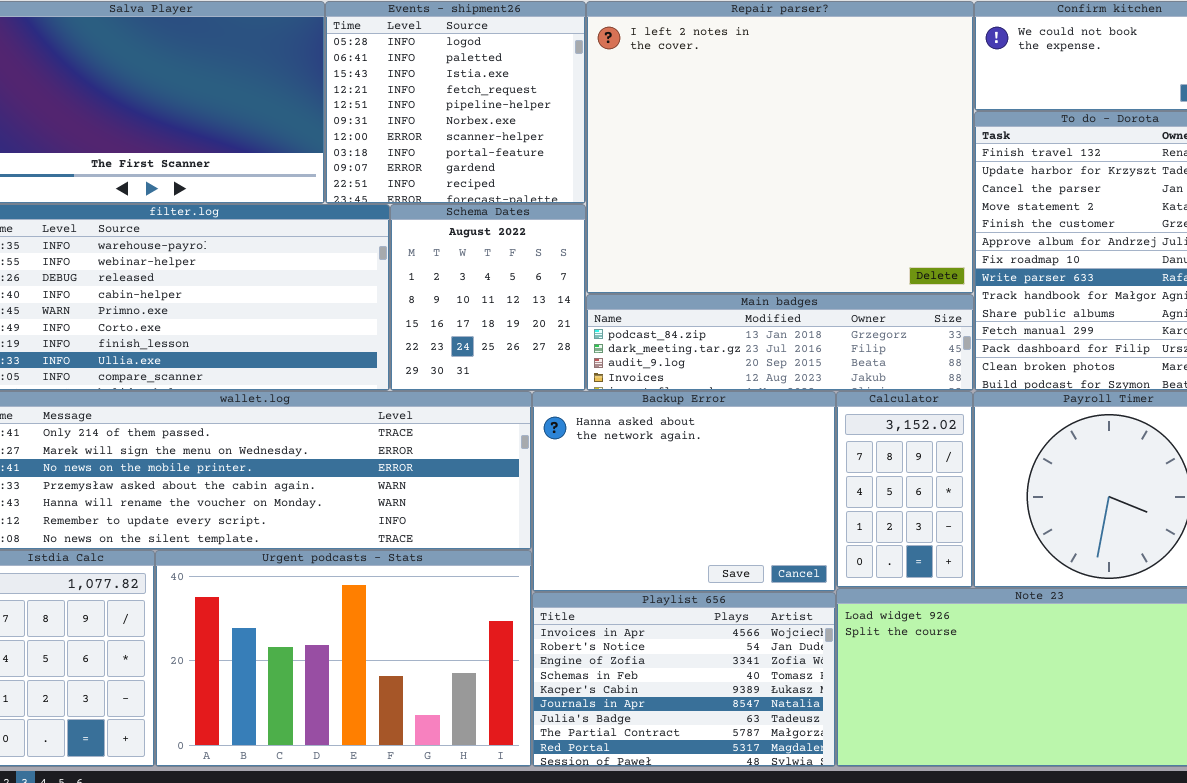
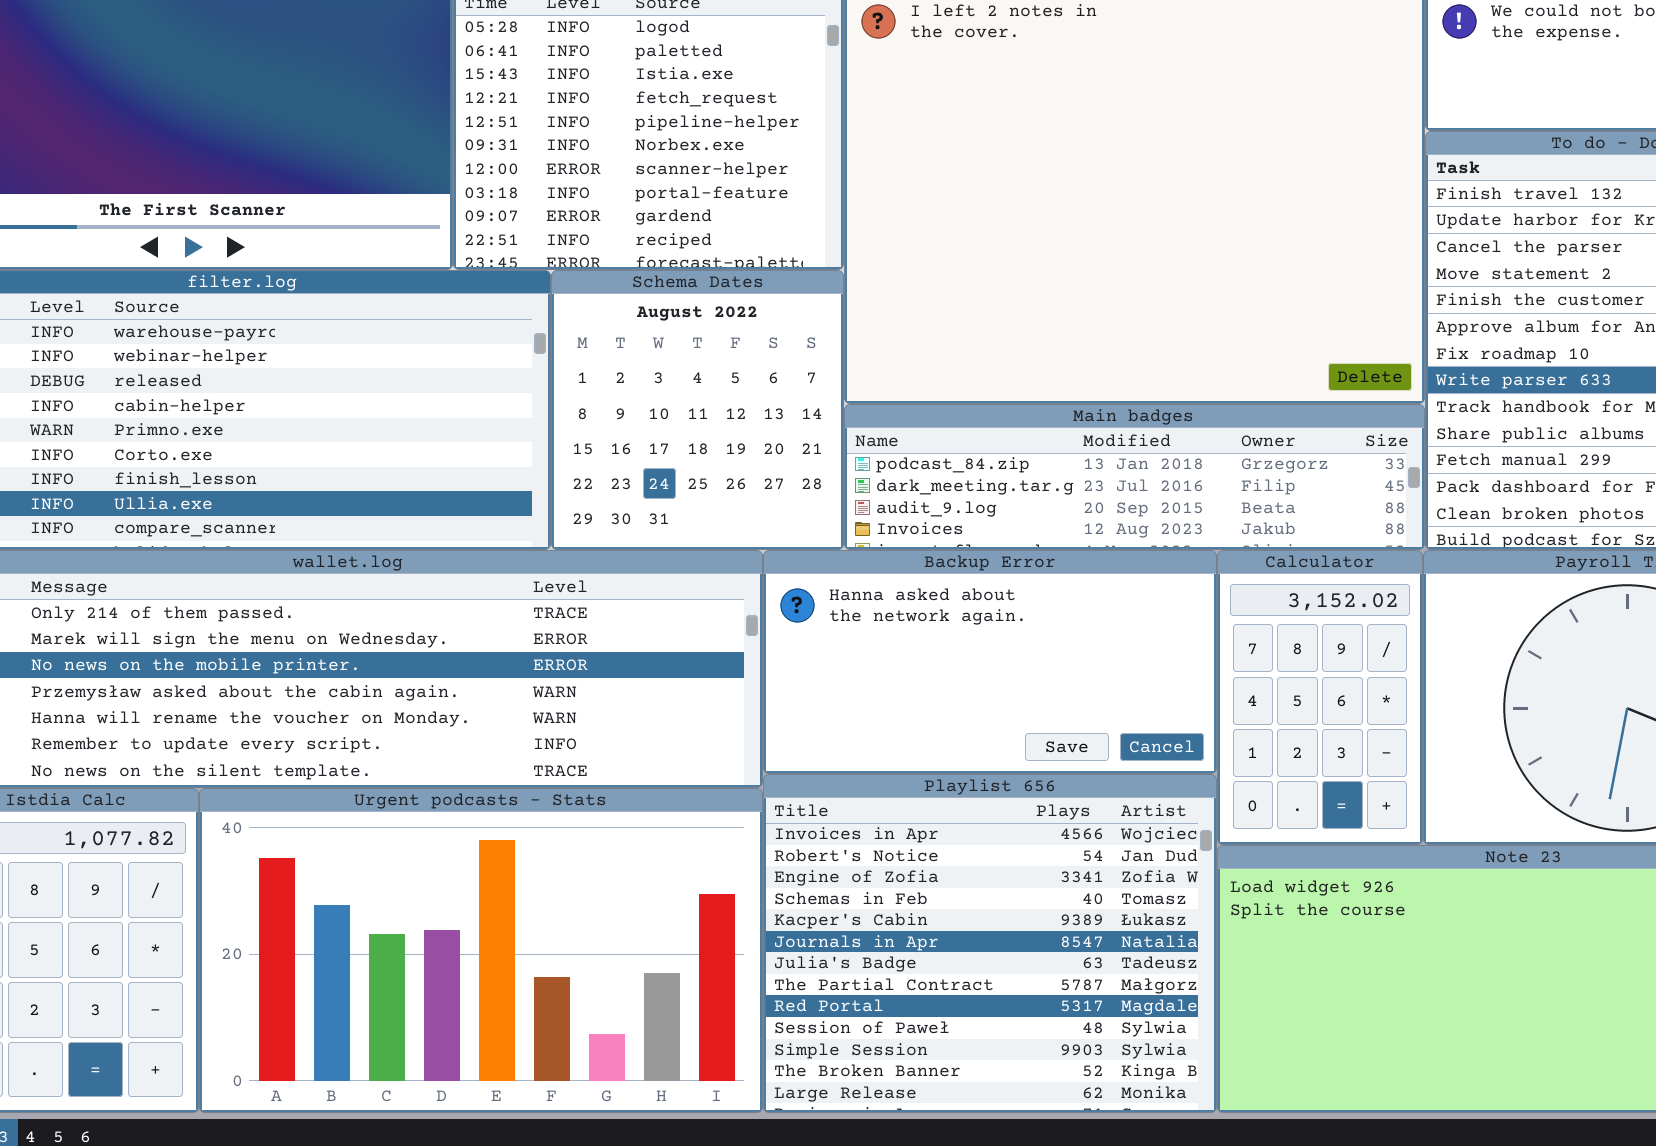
Backup Error: [532,391,836,592] -> [763,550,1217,774], resized
Playlist 656: [532,592,836,767] -> [763,774,1217,1113], resized

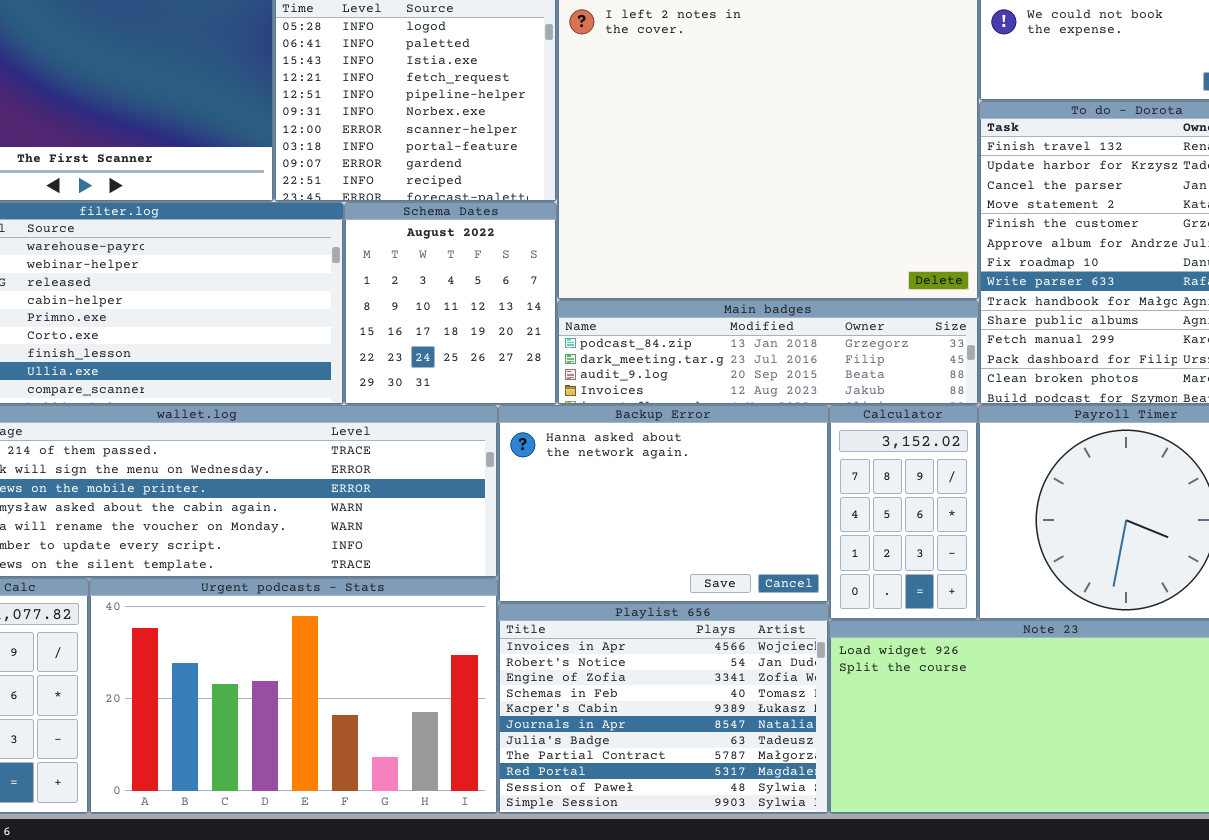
Backup Error: [763,550,1217,774] -> [498,405,829,603], resized
Playlist 656: [763,774,1217,1113] -> [498,603,829,814], resized

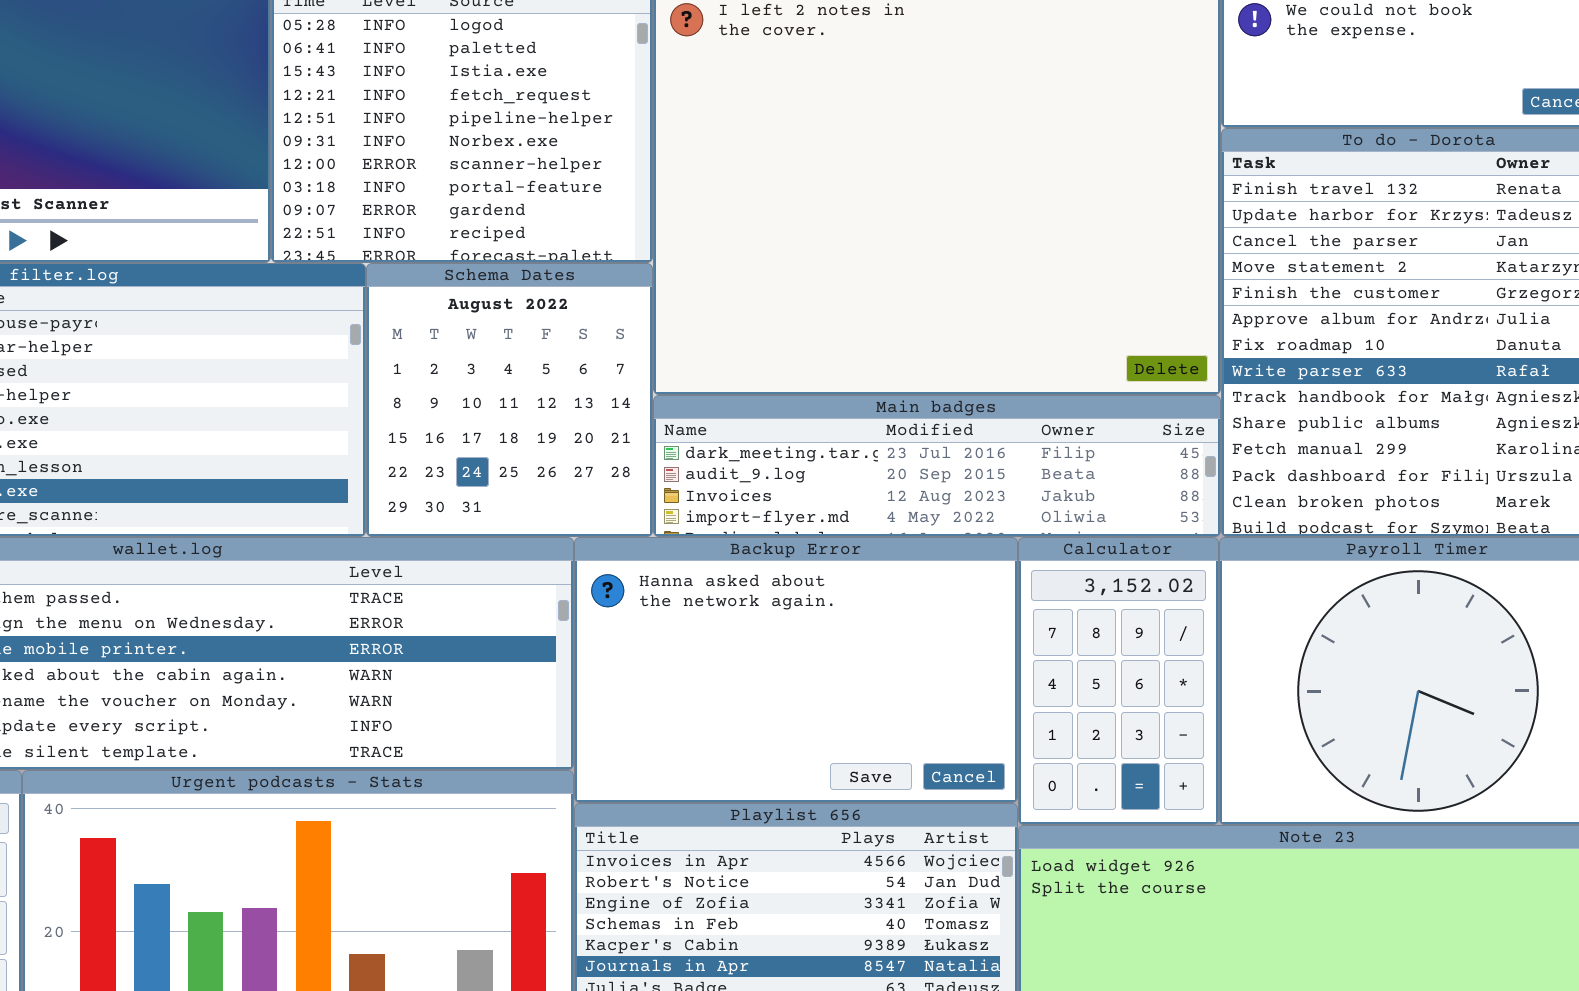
Main badges: [557,300,979,405] -> [653,395,1221,537], scrolled down 1 row

